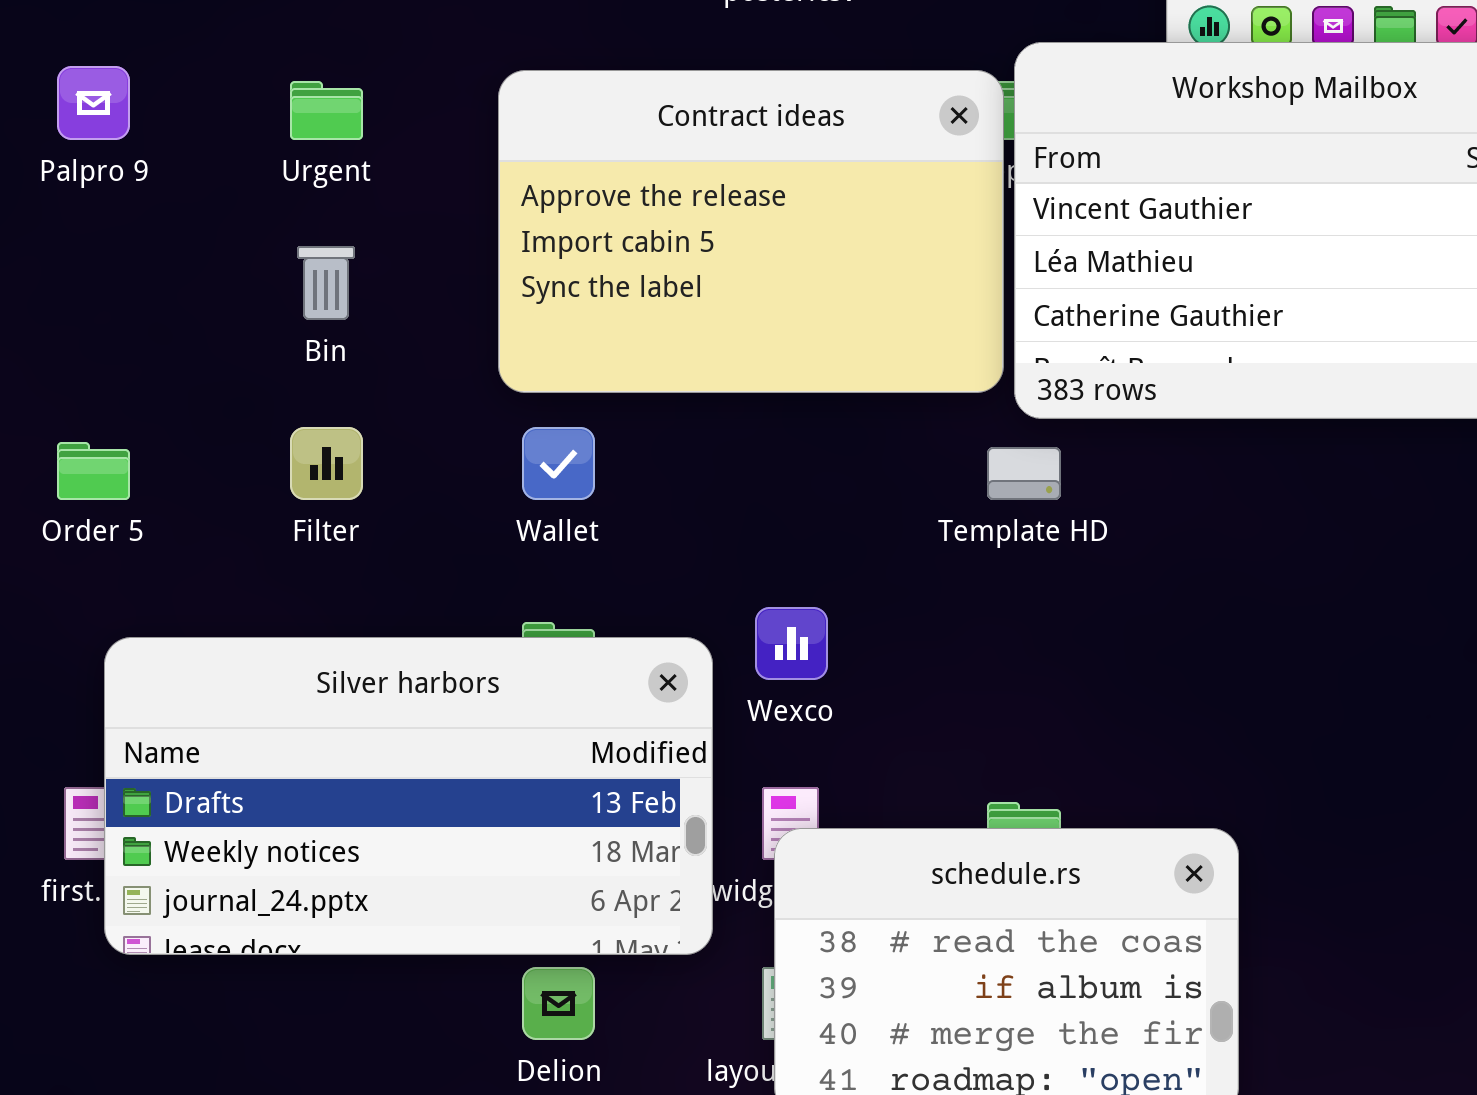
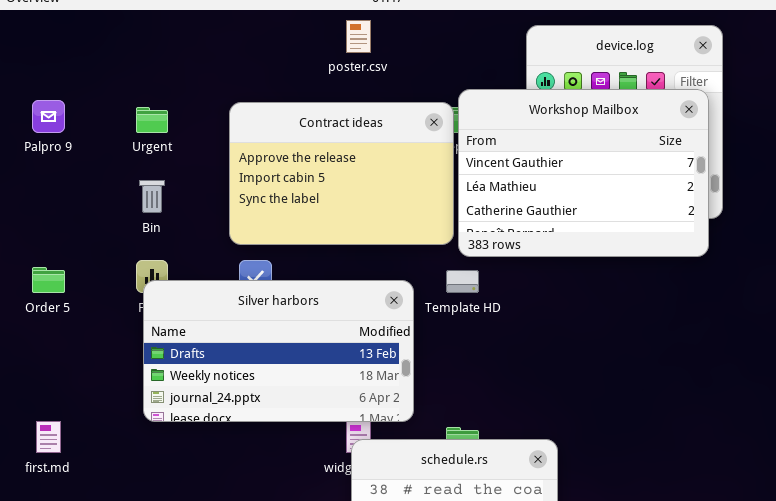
Silver harbors: [104,637,713,955] -> [143,280,414,422], moved

